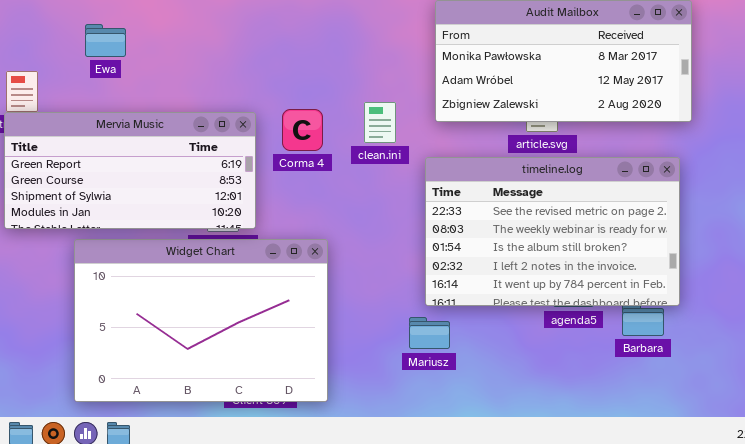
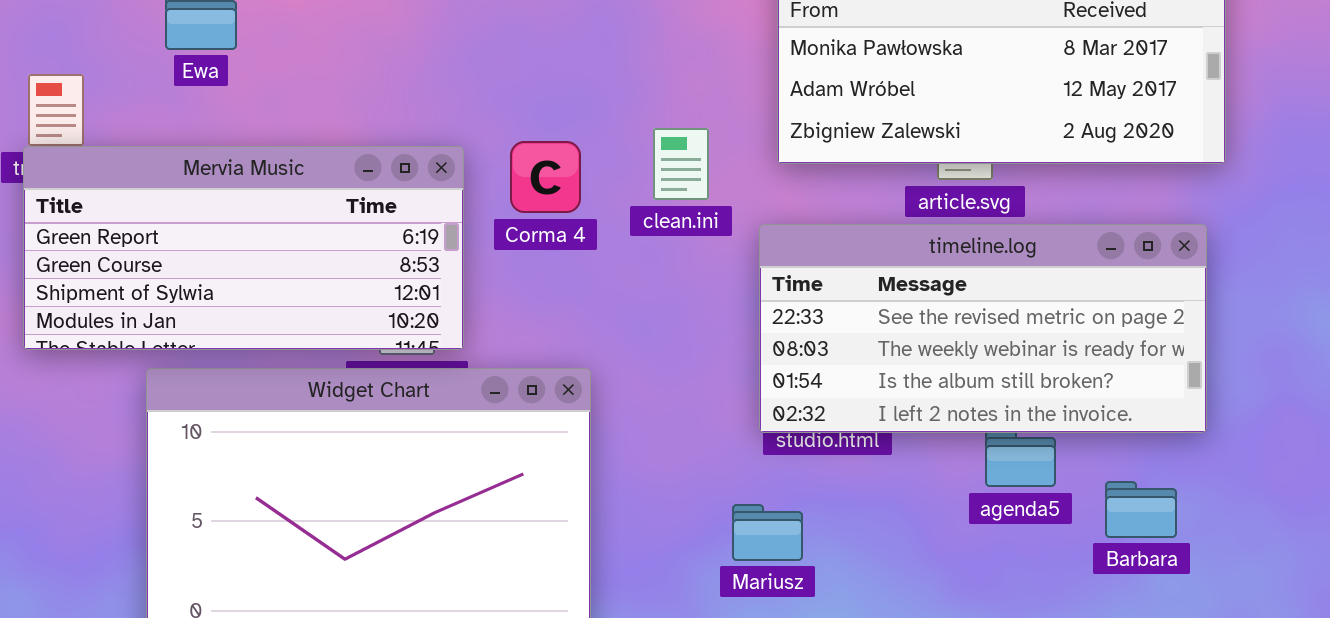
timeline.log: [425,157,680,306] -> [759,224,1207,433], resized

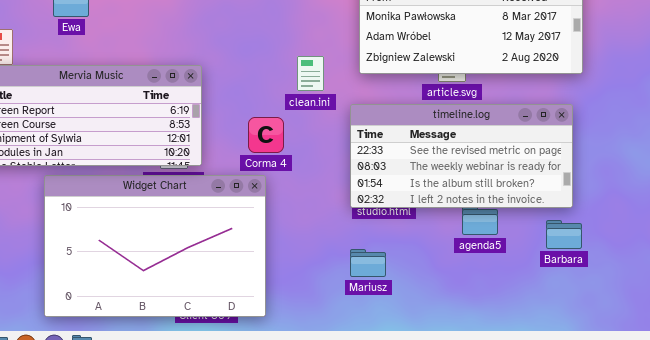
Corma 4: [510,141,581,213] -> [248,117,284,153], moved
Barbara: [1105,481,1177,538] -> [546,220,582,249], moved
Mariusz: [732,504,803,561] -> [350,249,386,277], moved

